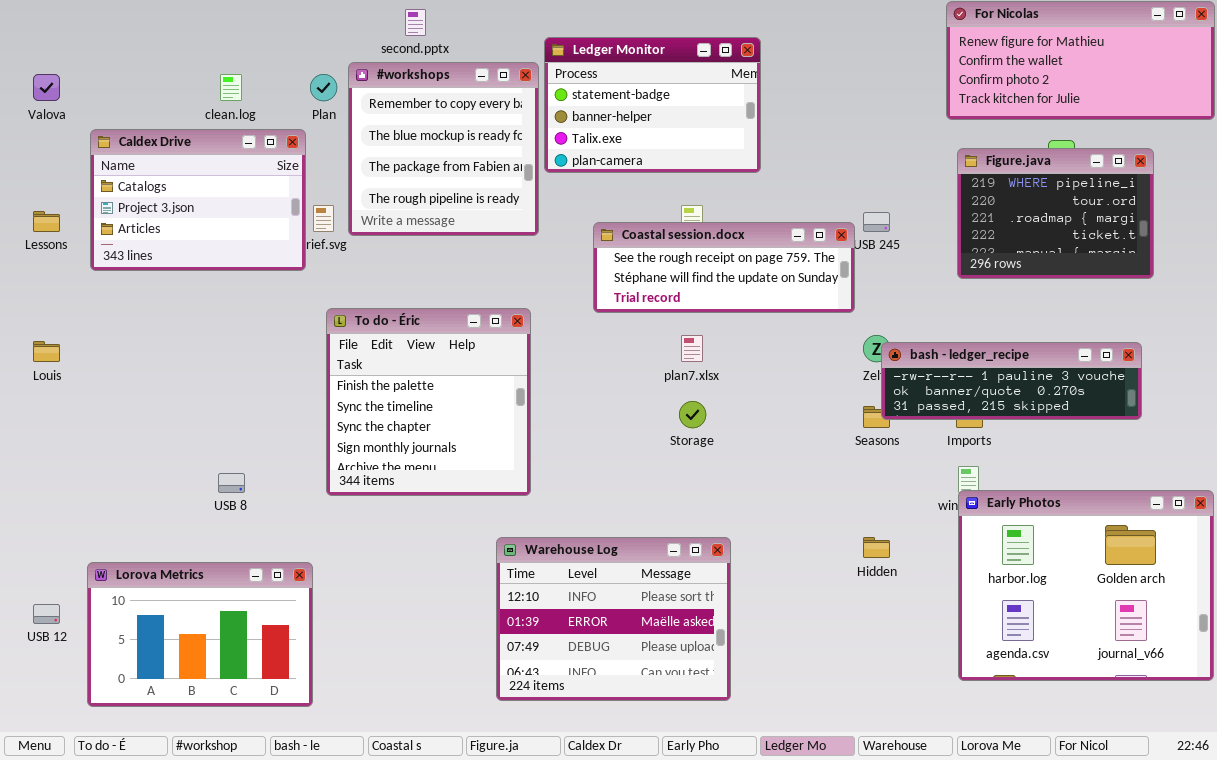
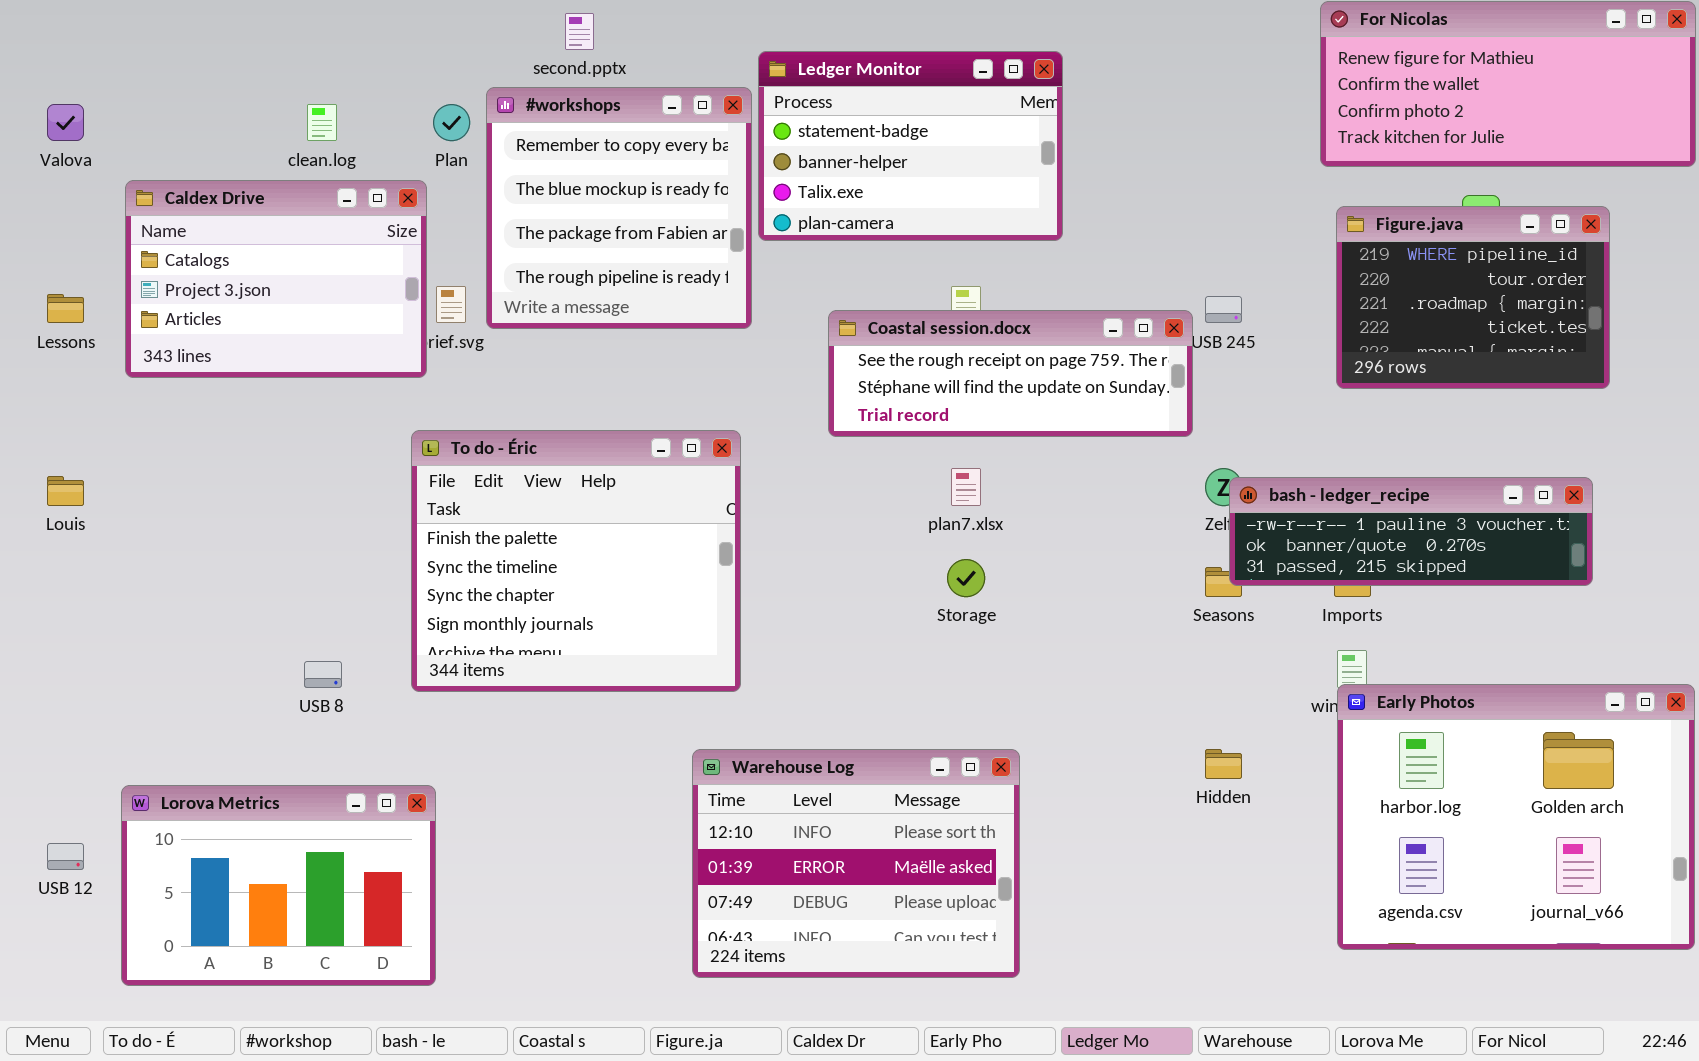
To do - Éric: [326,308,531,496] -> [411,430,741,692], resized

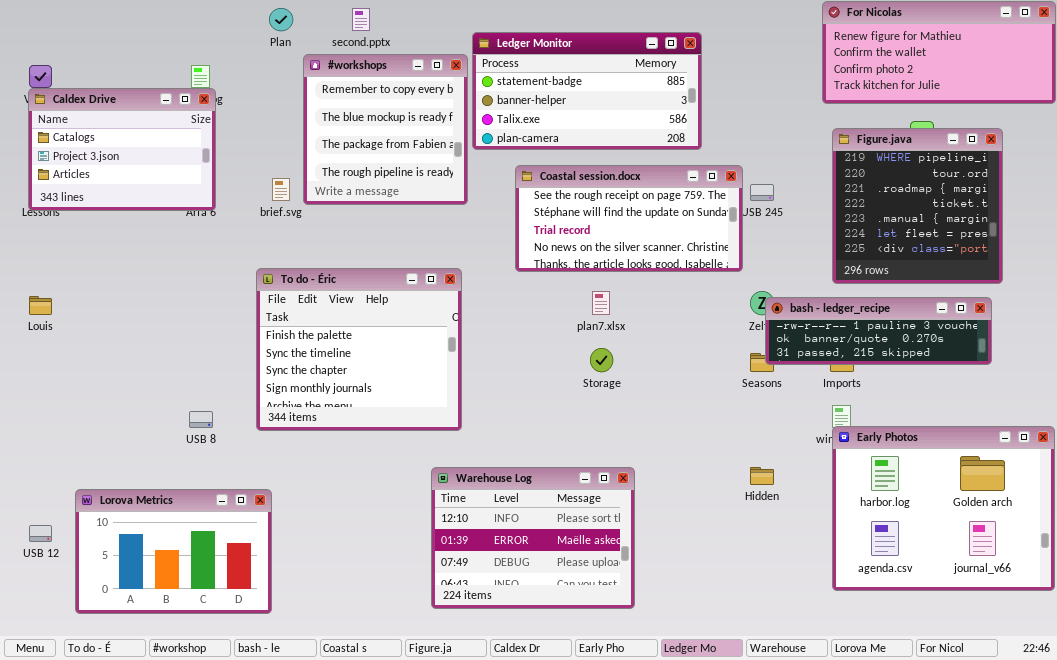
Ledger Monitor: [758,51,1063,241] -> [472,32,702,150], resized
Plan: [433,104,470,141] -> [269,8,293,31], moved
Caldex Drive: [125,180,427,378] -> [28,88,216,211], moved
Figure.java: [1336,206,1610,389] -> [832,128,1003,284], resized
Coastal session.docx: [828,310,1193,437] -> [515,165,743,272], resized

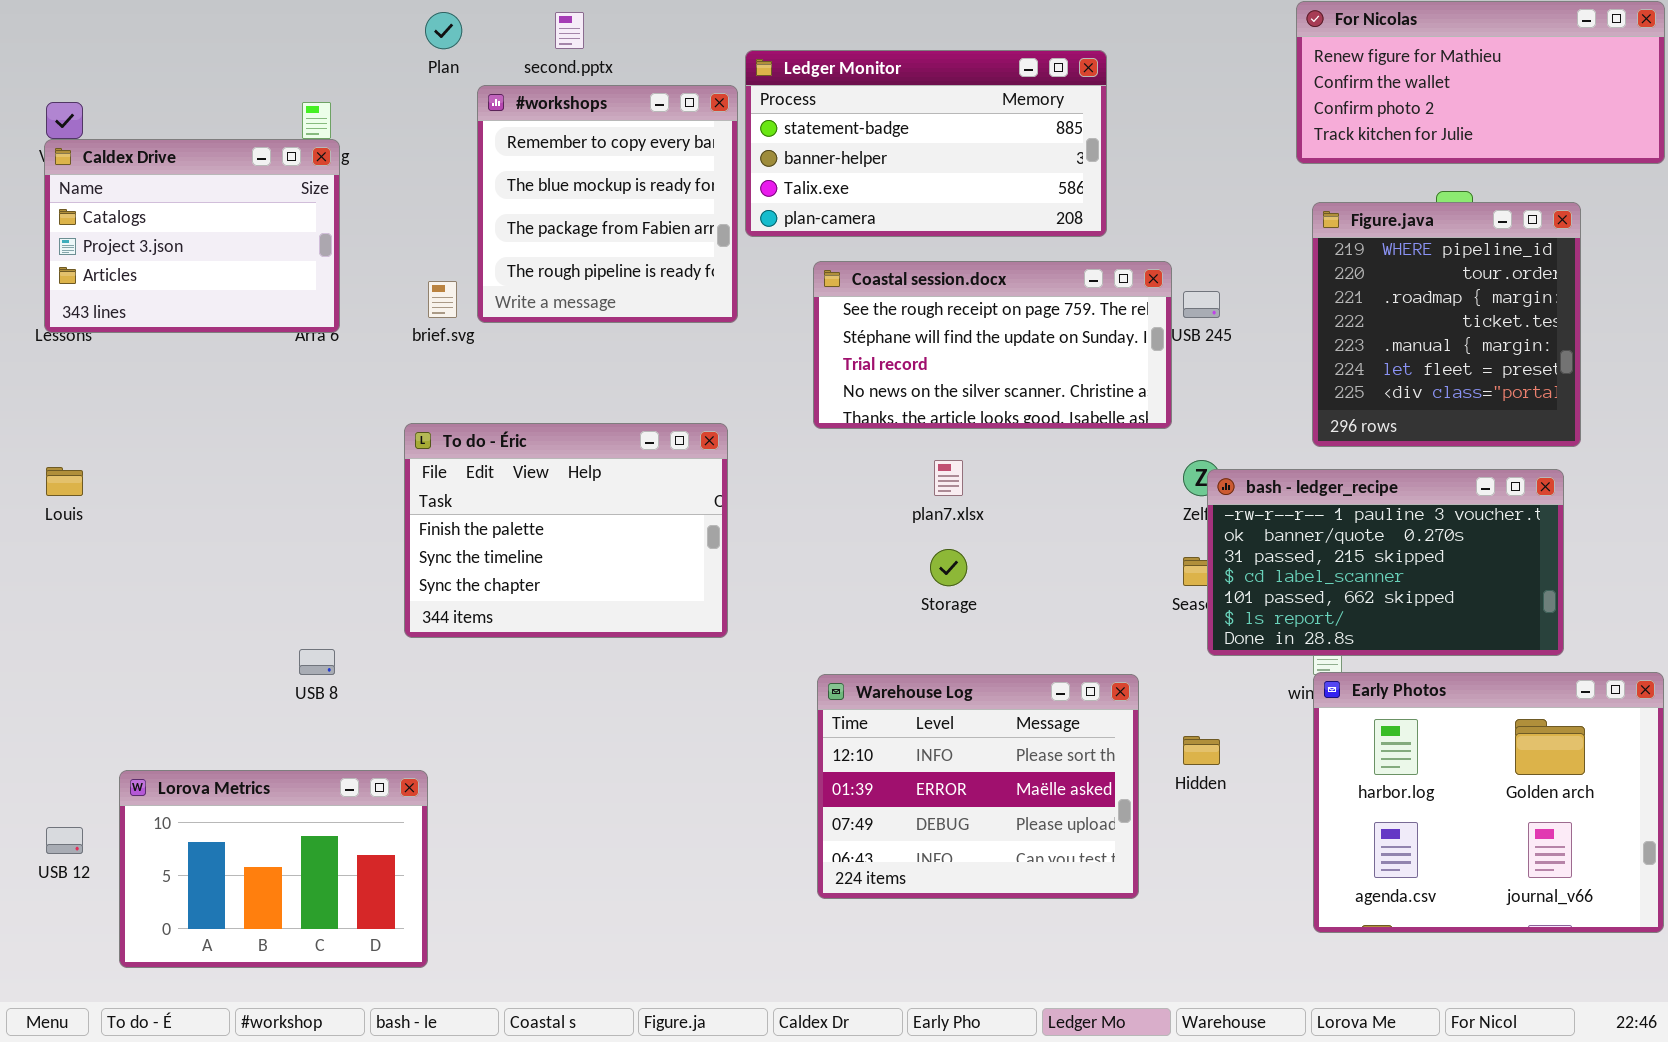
To do - Éric: [256,268,462,431] -> [404,423,728,638], resized
bash - ledger_recipe: [765,297,992,365] -> [1207,469,1564,656], resized
Warehouse Log: [431,467,635,609] -> [817,674,1139,899], moved

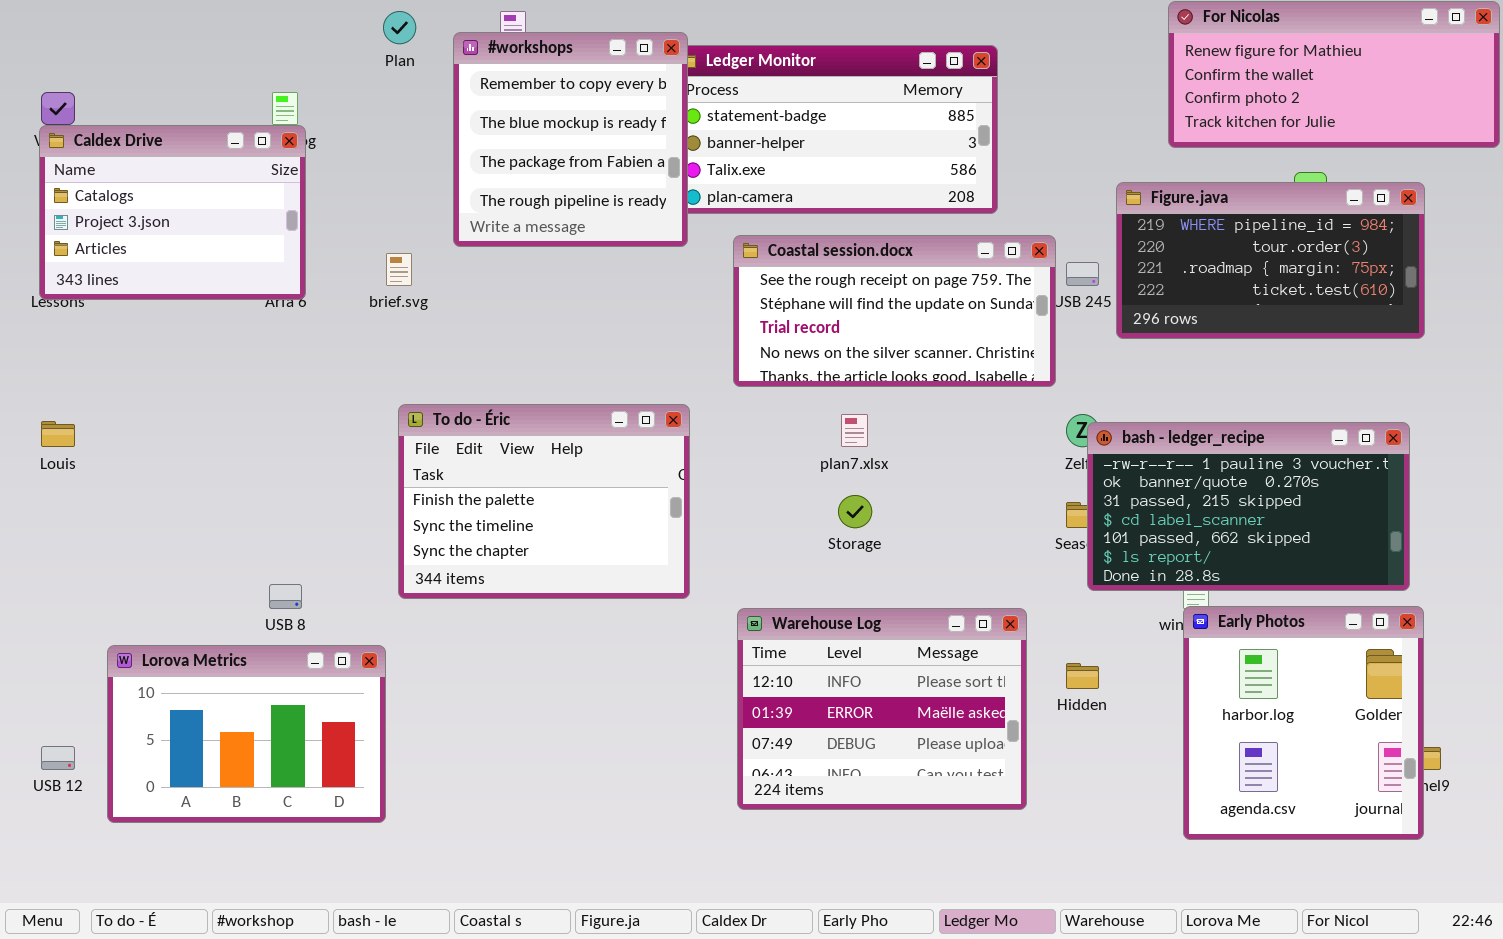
#workshops: [477,85,738,323] -> [453,32,688,247], moved
Figure.java: [1312,202,1581,447] -> [1116,182,1425,339], resized
To do - Éric: [404,423,728,638] -> [398,404,690,599], moved
Early Photos: [1313,672,1664,933] -> [1183,606,1424,840], resized
Lorova Metrics: [119,770,428,968] -> [107,645,386,823], moved

